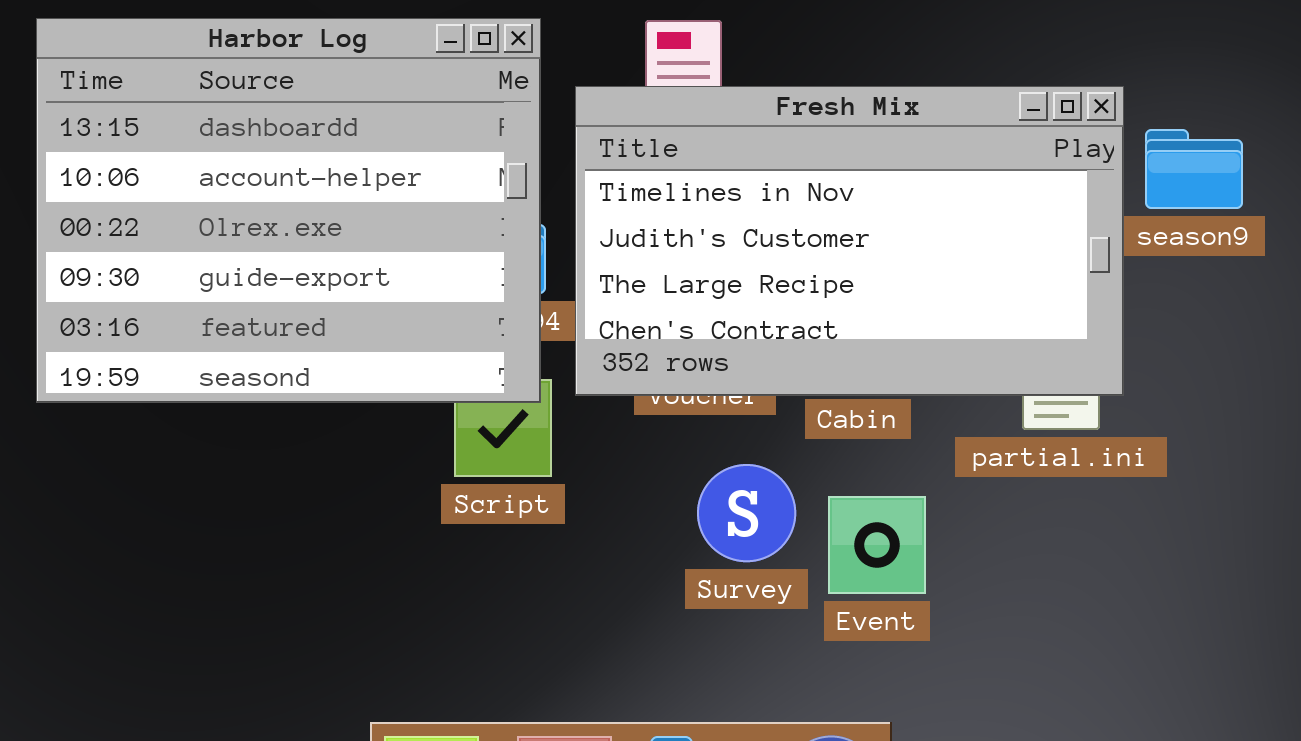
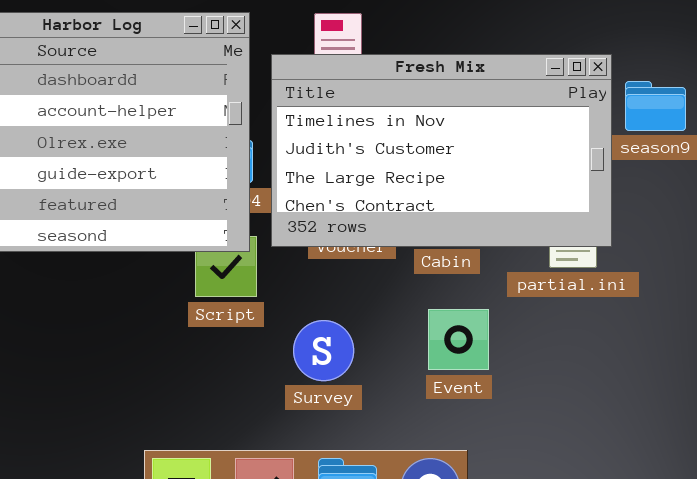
Survey: [697,464,796,562] -> [293,320,354,381], moved

